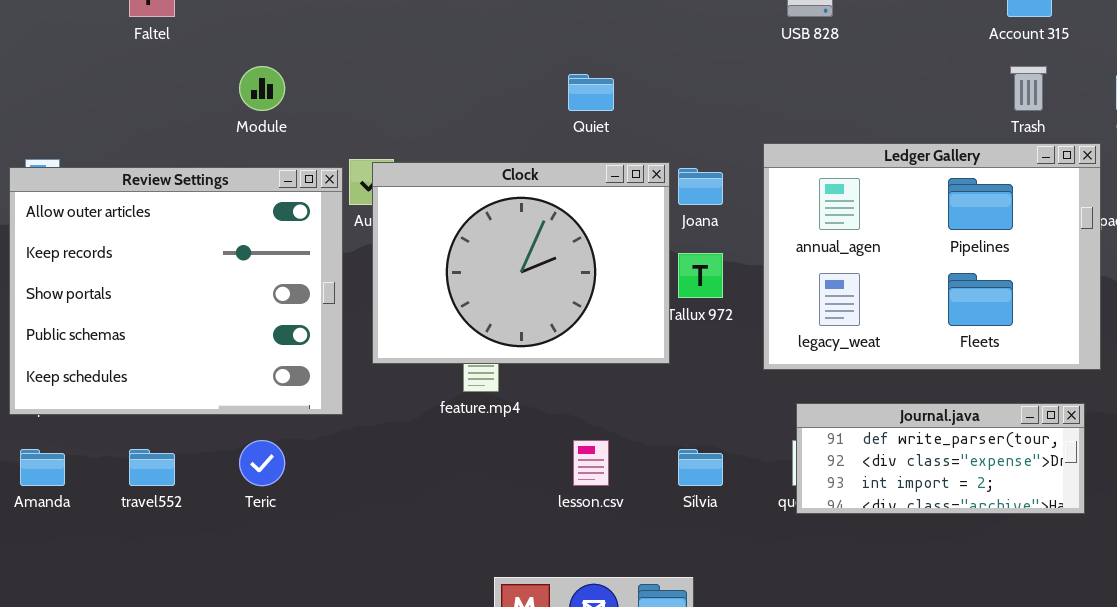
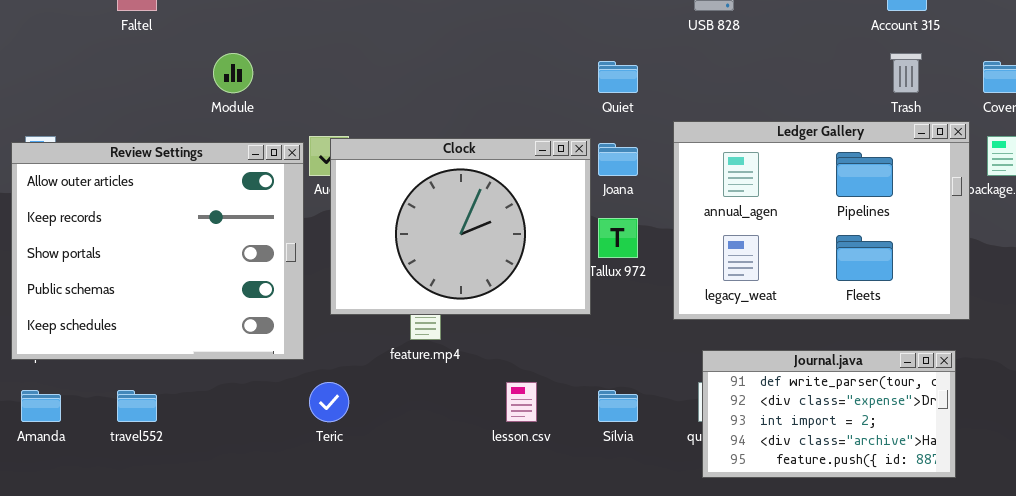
Quiet: [568,74,614,111] -> [598,61,638,93], moved
Journal.java: [796,403,1085,514] -> [702,350,956,478], resized
Teric: [239,440,285,486] -> [309,382,349,422], moved

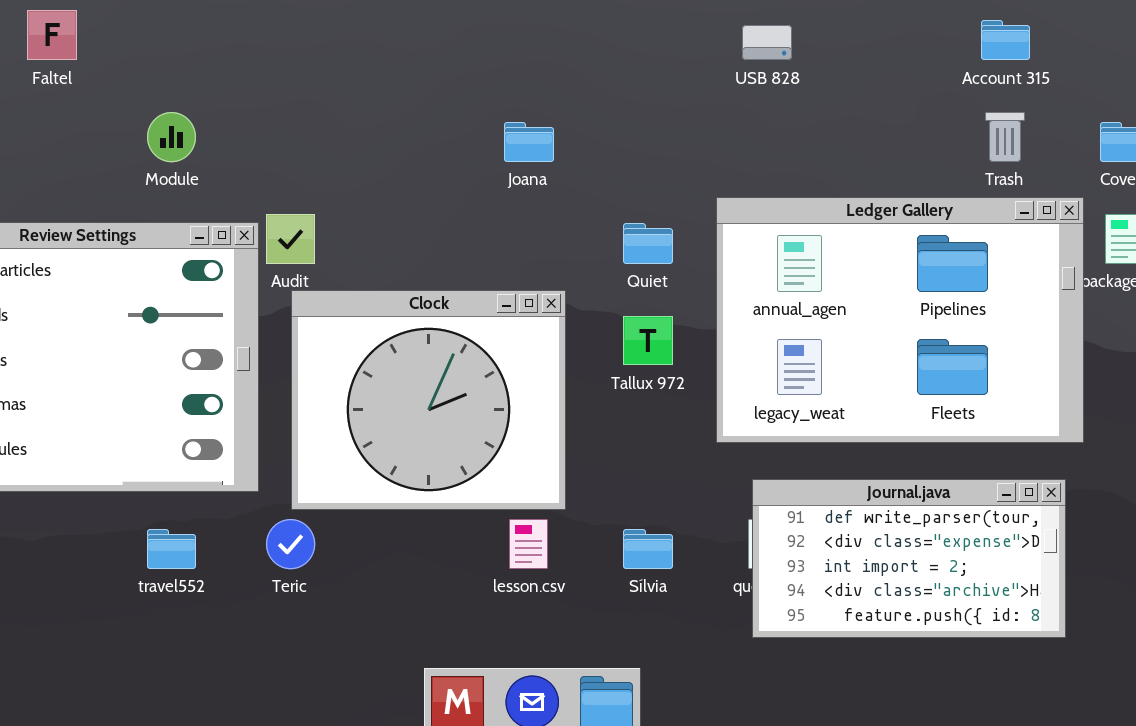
Quiet: [598,61,638,93] -> [623,223,673,264], moved
Clock: [330,138,591,315] -> [291,290,566,510], moved, resized
Joana: [598,143,638,176] -> [504,122,554,162], moved
travel552: [117,390,157,422] -> [147,529,196,569], moved

